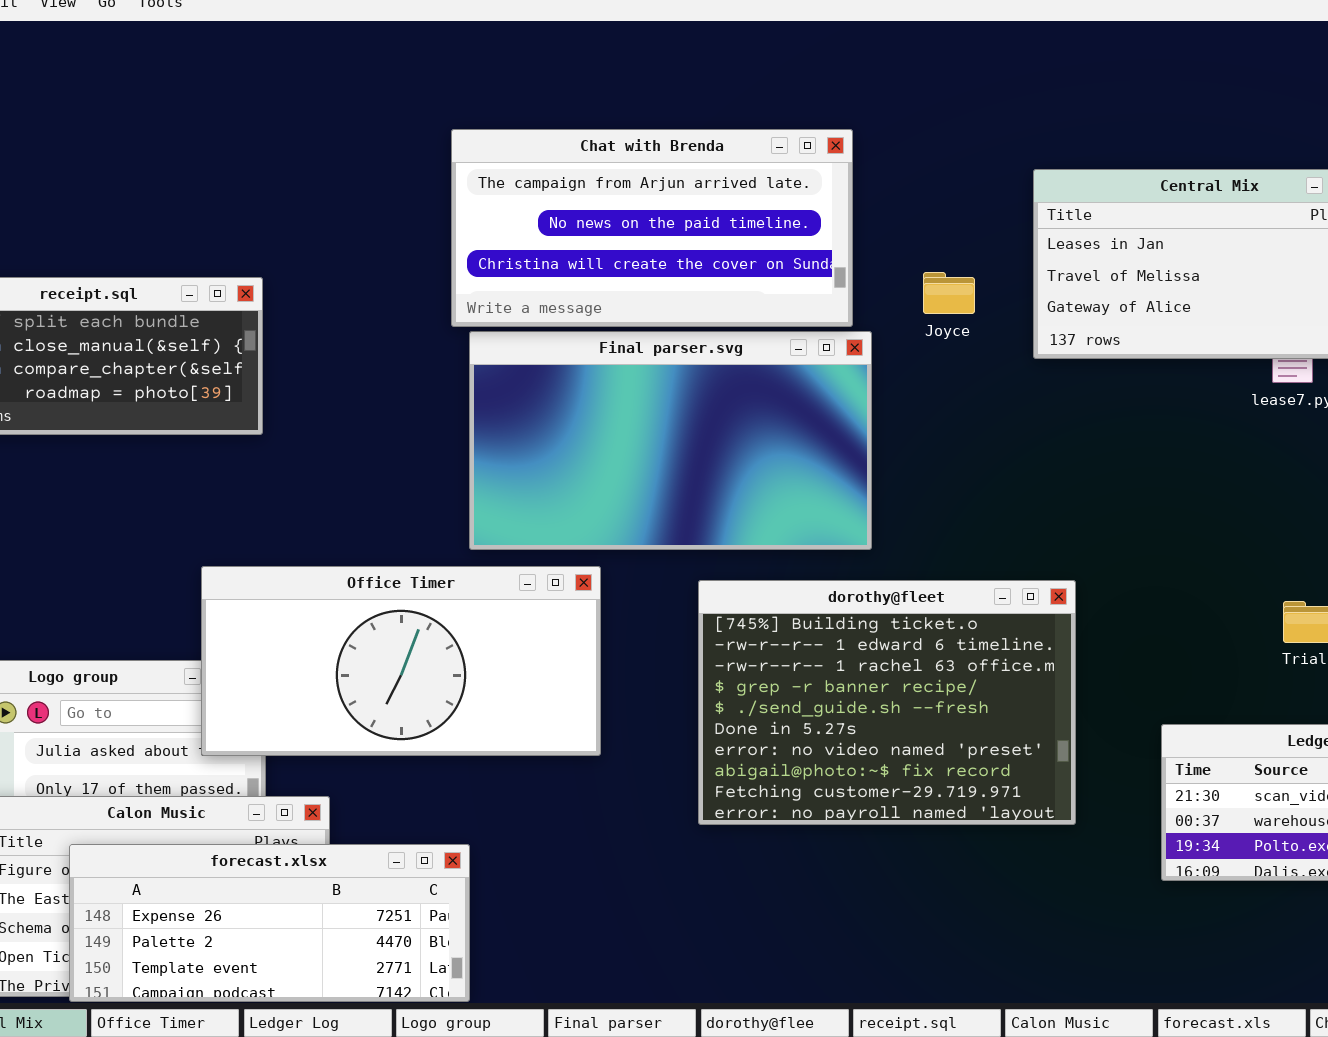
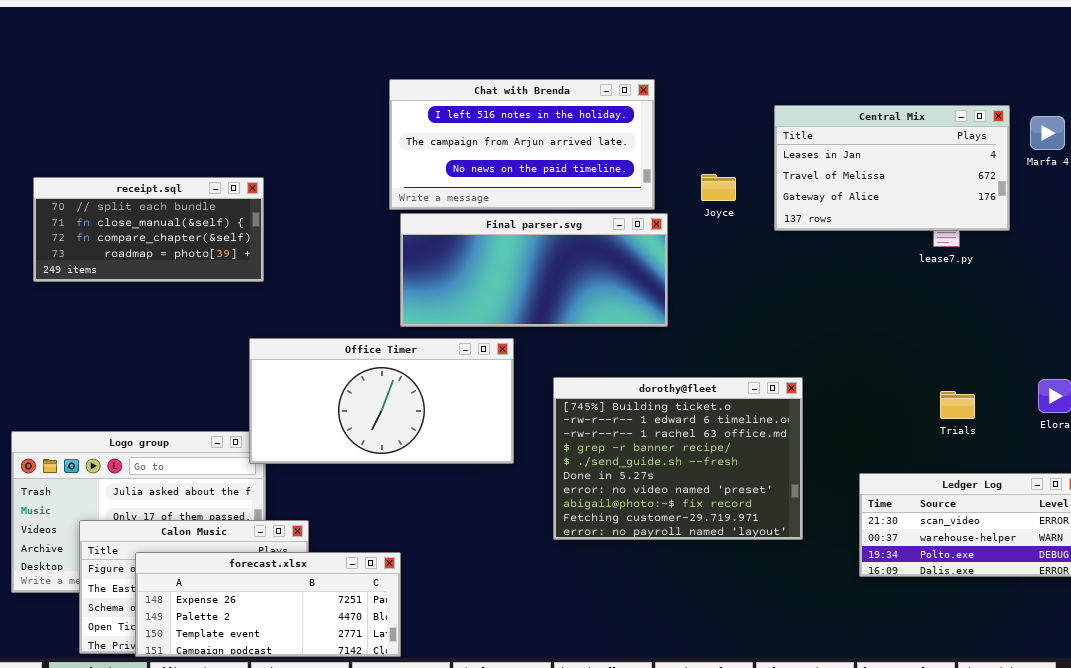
Chat with Brenda: [451,129,853,327] -> [389,79,655,210], scrolled up 1 row
Final parser.svg: [469,331,872,550] -> [400,213,668,327], resized
Office Timer: [201,566,601,756] -> [249,338,514,464], moved

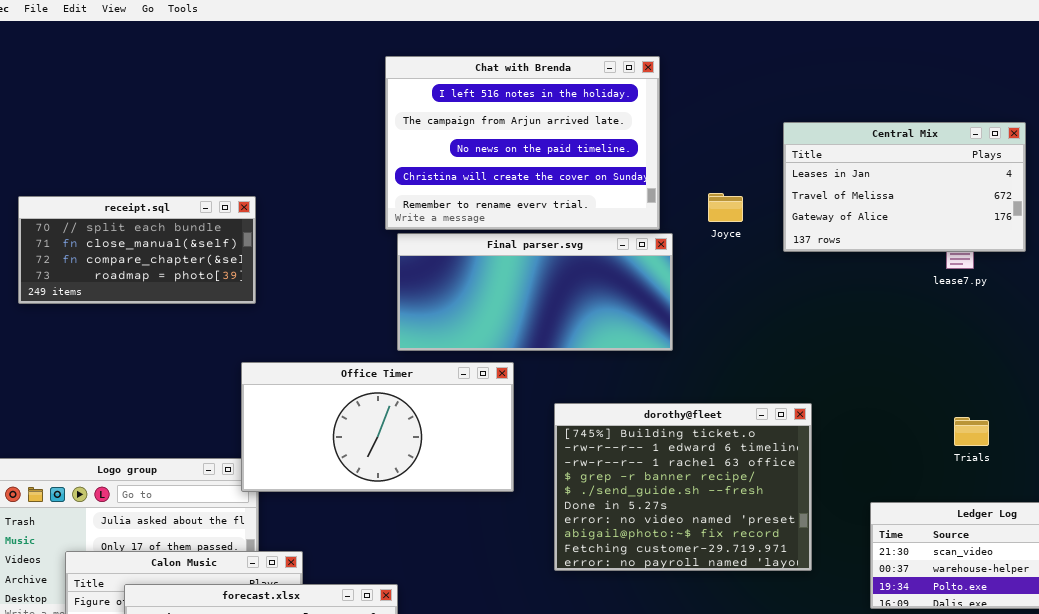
Chat with Brenda: [389,79,655,210] -> [385,56,660,230], resized

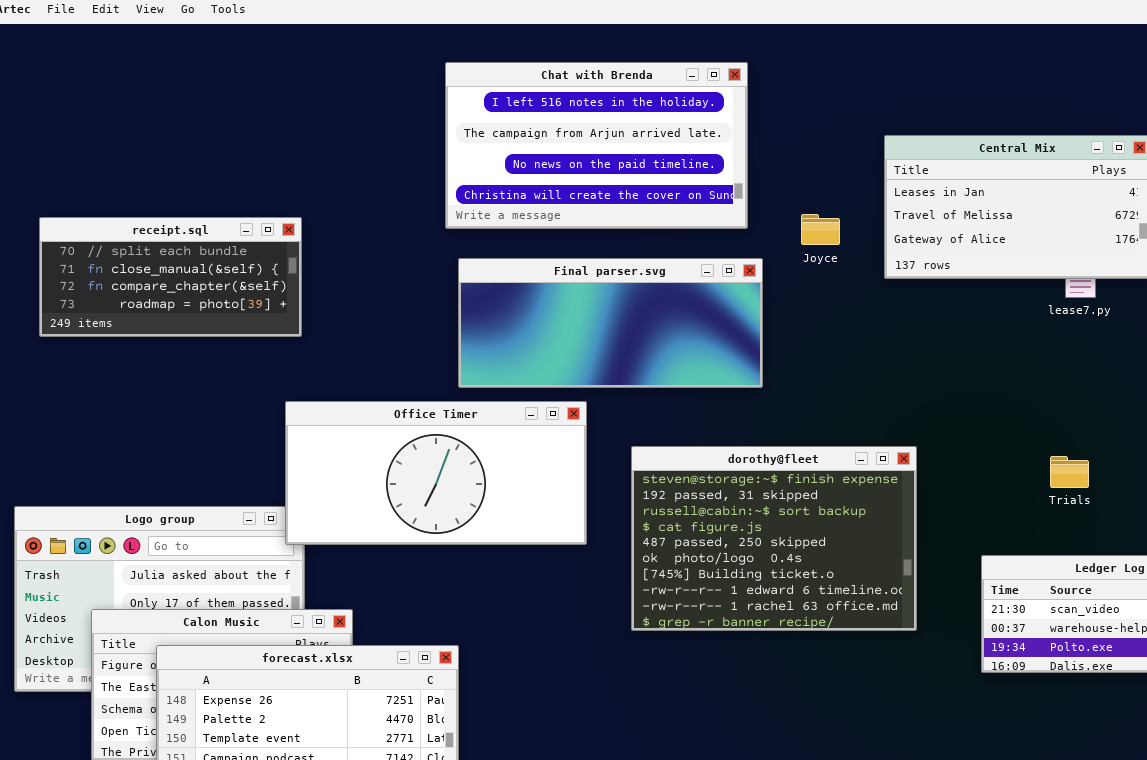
Chat with Brenda: [385,56,660,230] -> [445,62,748,229], resized
dorothy@fleet: [554,403,812,571] -> [631,446,917,631], scrolled up 6 rows
Trials: [954,417,989,446] -> [1050,456,1089,488], moved

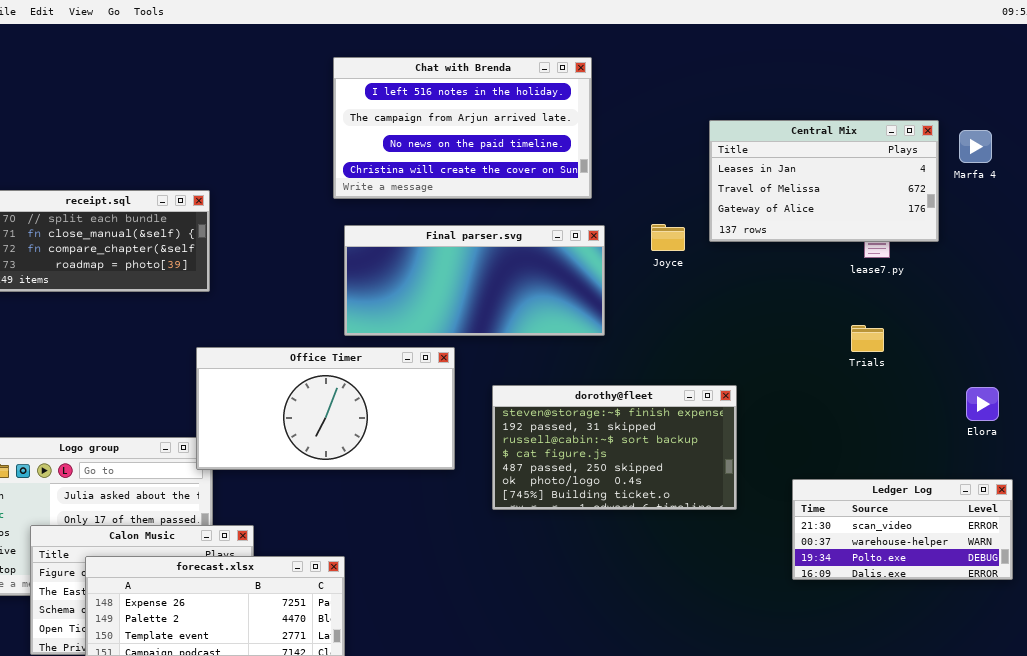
Joyce: [801,214,840,245] -> [651,224,685,251], moved
dorothy@fleet: [631,446,917,631] -> [492,385,737,510], resized
Trials: [1050,456,1089,488] -> [851,325,884,352], moved

